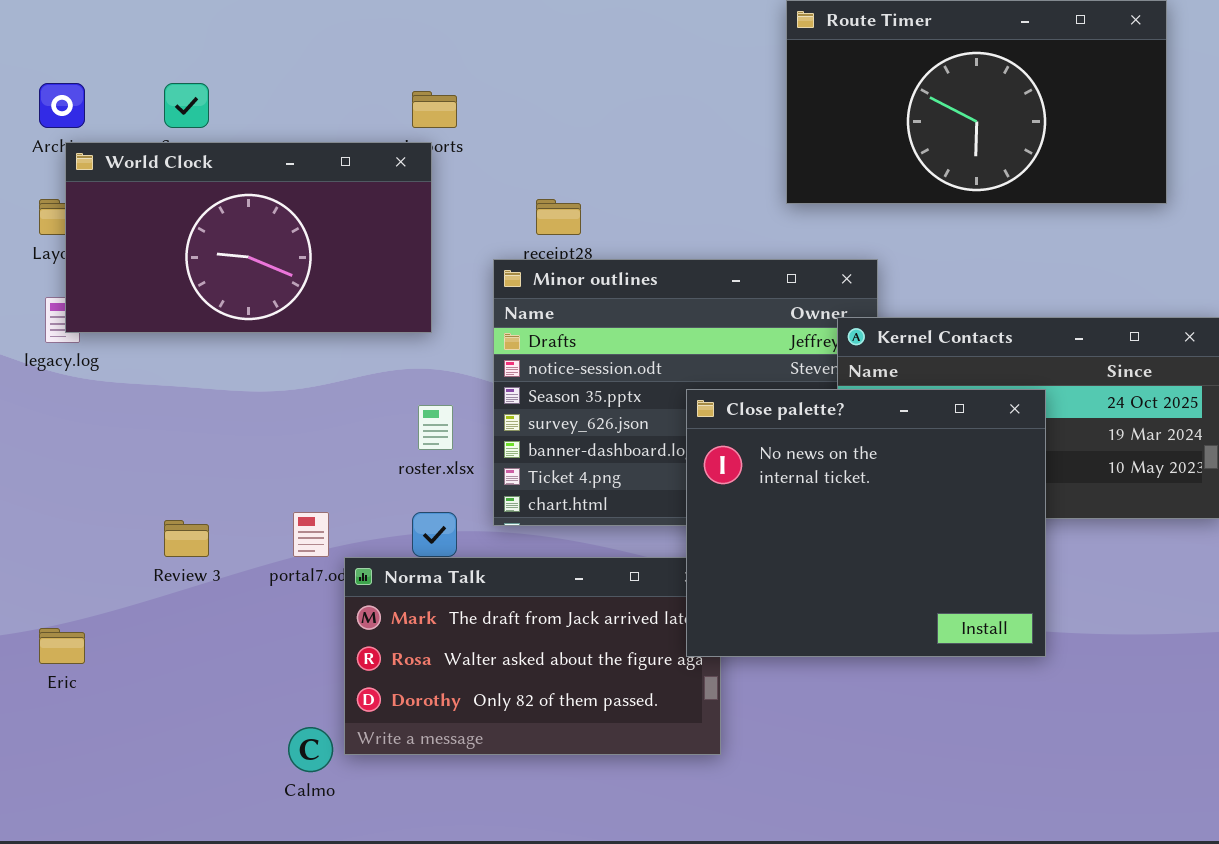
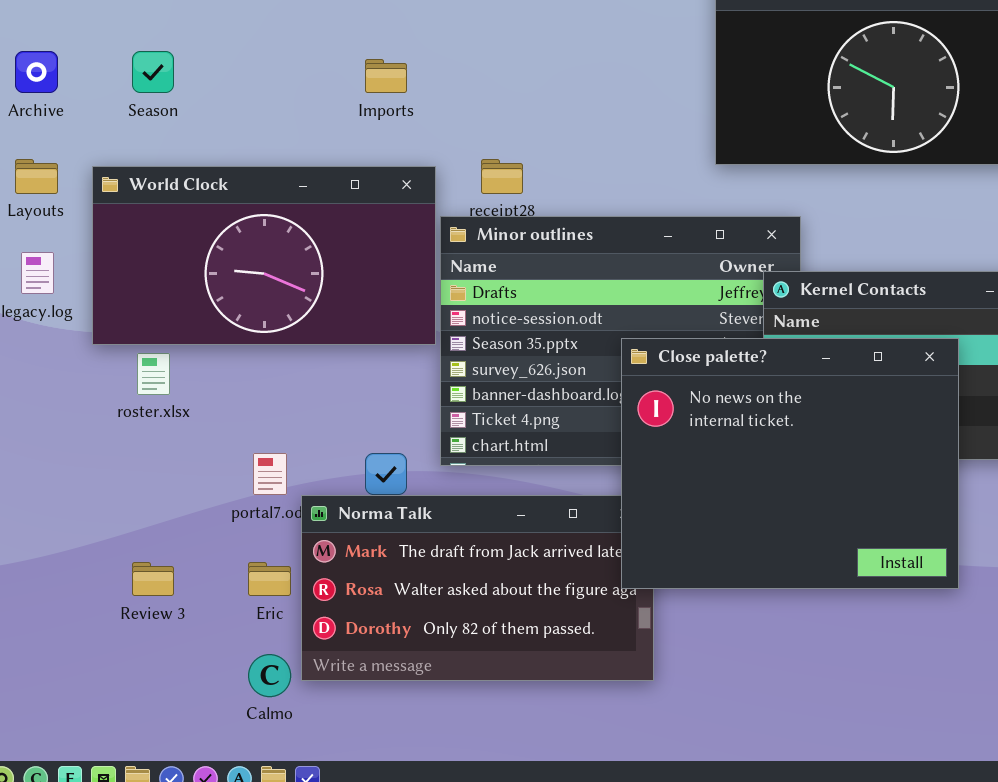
World Clock: [65,142,432,333] -> [92,166,436,345], moved
roster.xlsx: [418,405,453,450] -> [137,353,170,395], moved
Review 3: [164,520,209,557] -> [132,562,174,596], moved
Eric: [39,628,85,664] -> [248,562,291,596], moved

